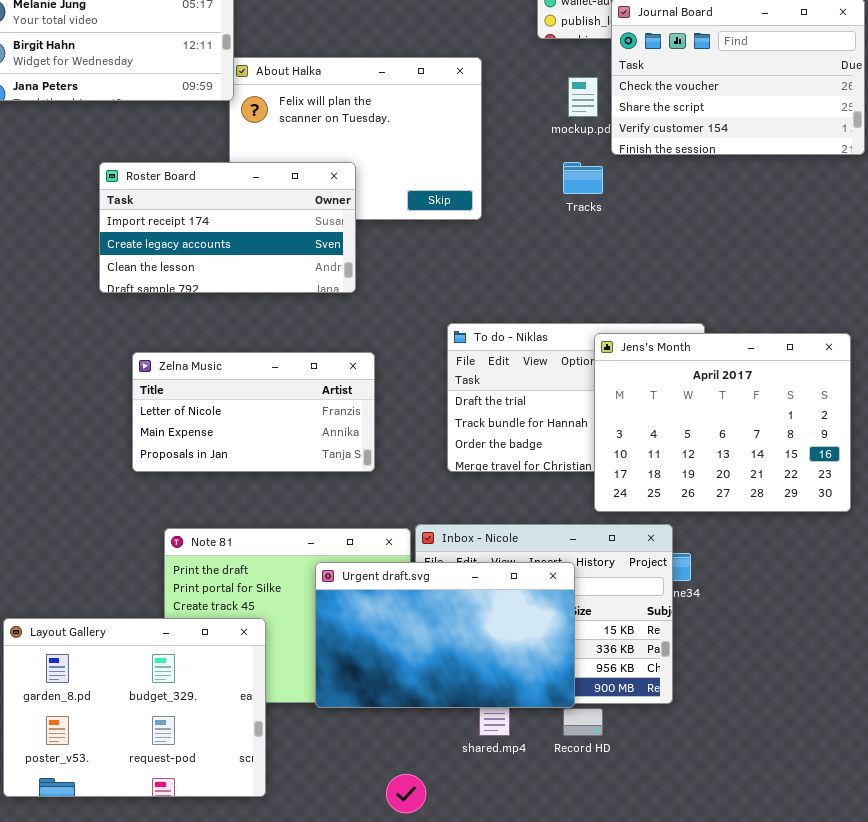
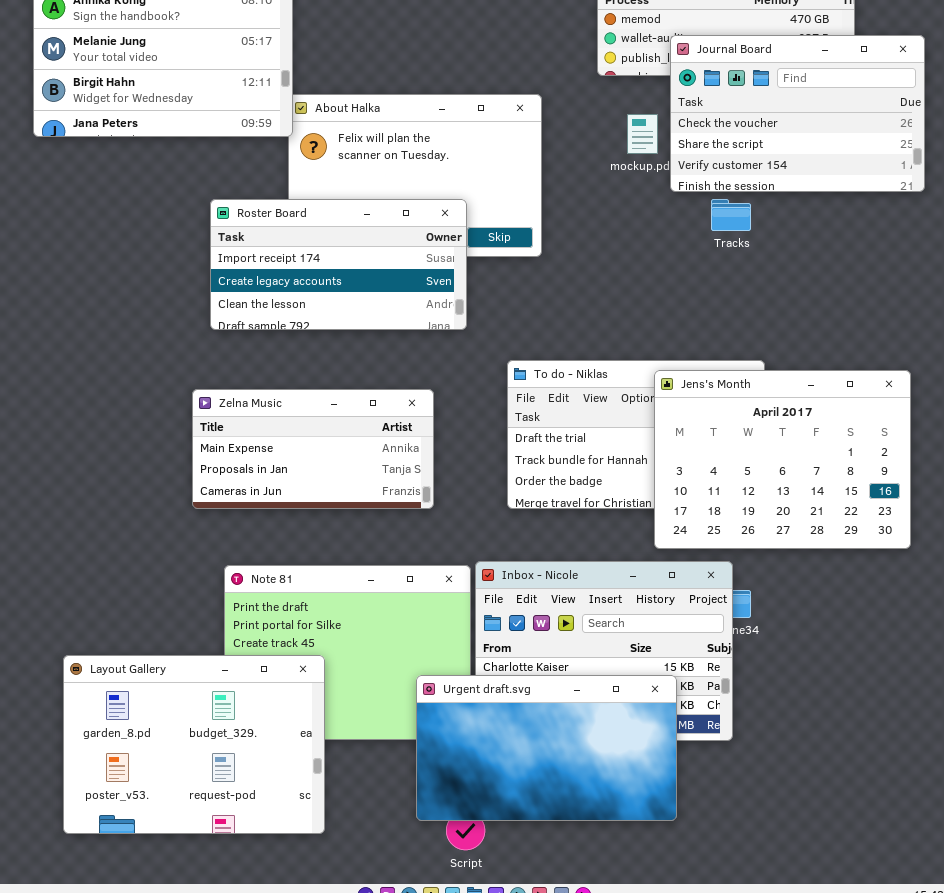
Roster Board: [99,162,356,293] -> [210,199,467,330], moved
Tracks: [563,162,603,194] -> [711,199,751,231], moved
Zelna Music: [132,352,375,472] -> [192,389,434,509], scrolled down 1 row
Urgent draft.svg: [315,562,575,708] -> [416,675,677,821], moved

